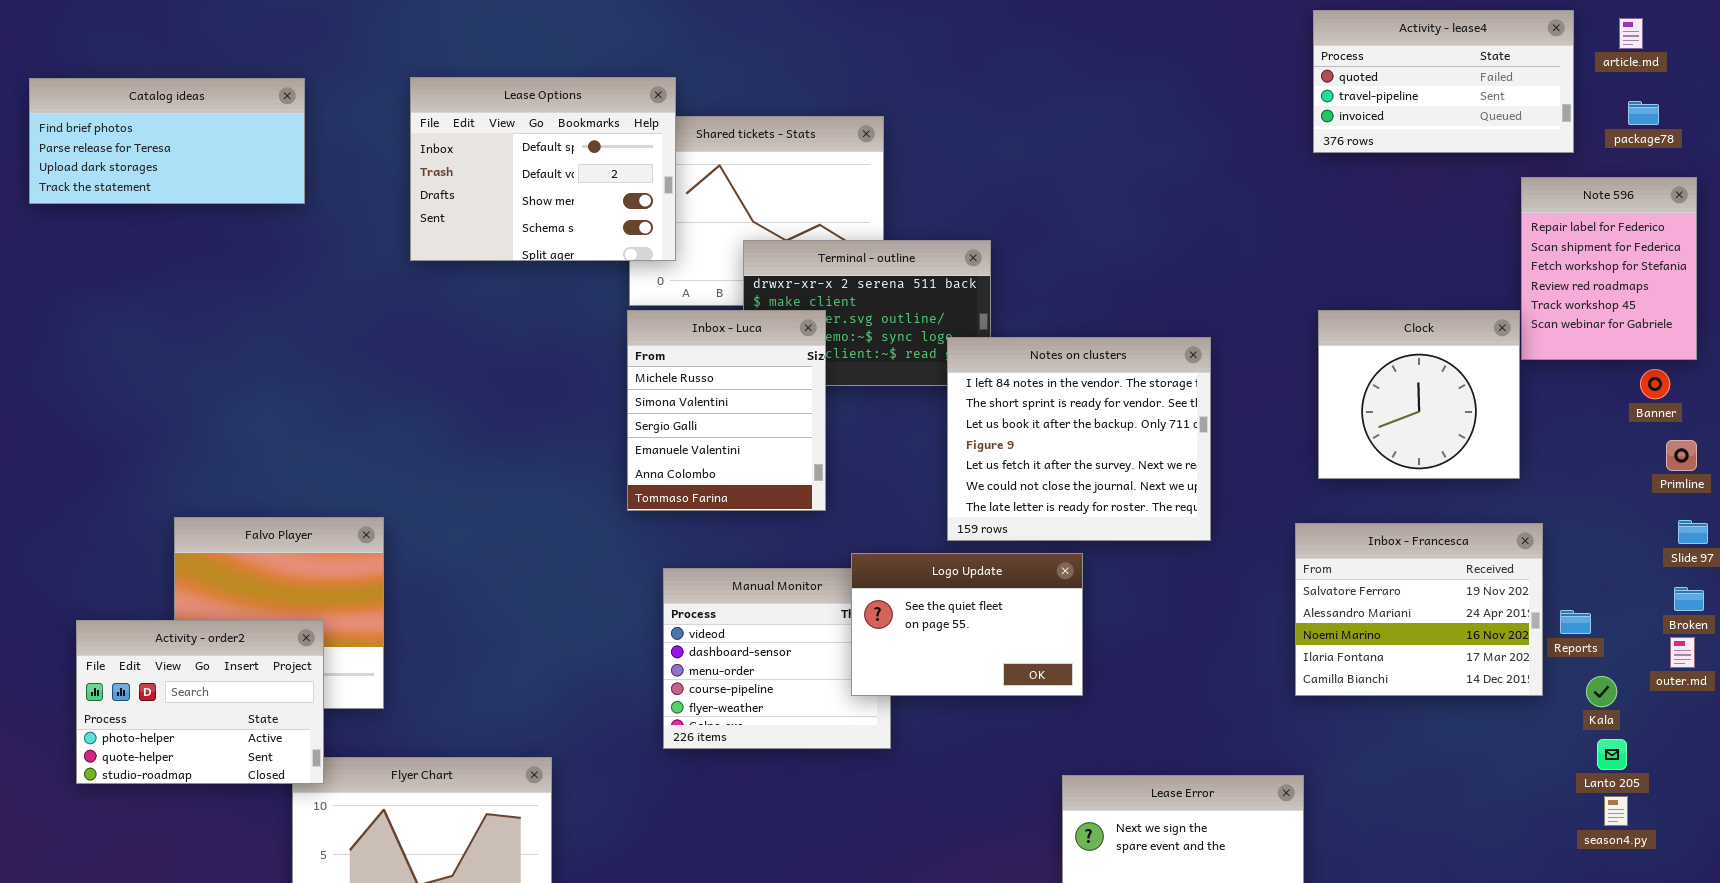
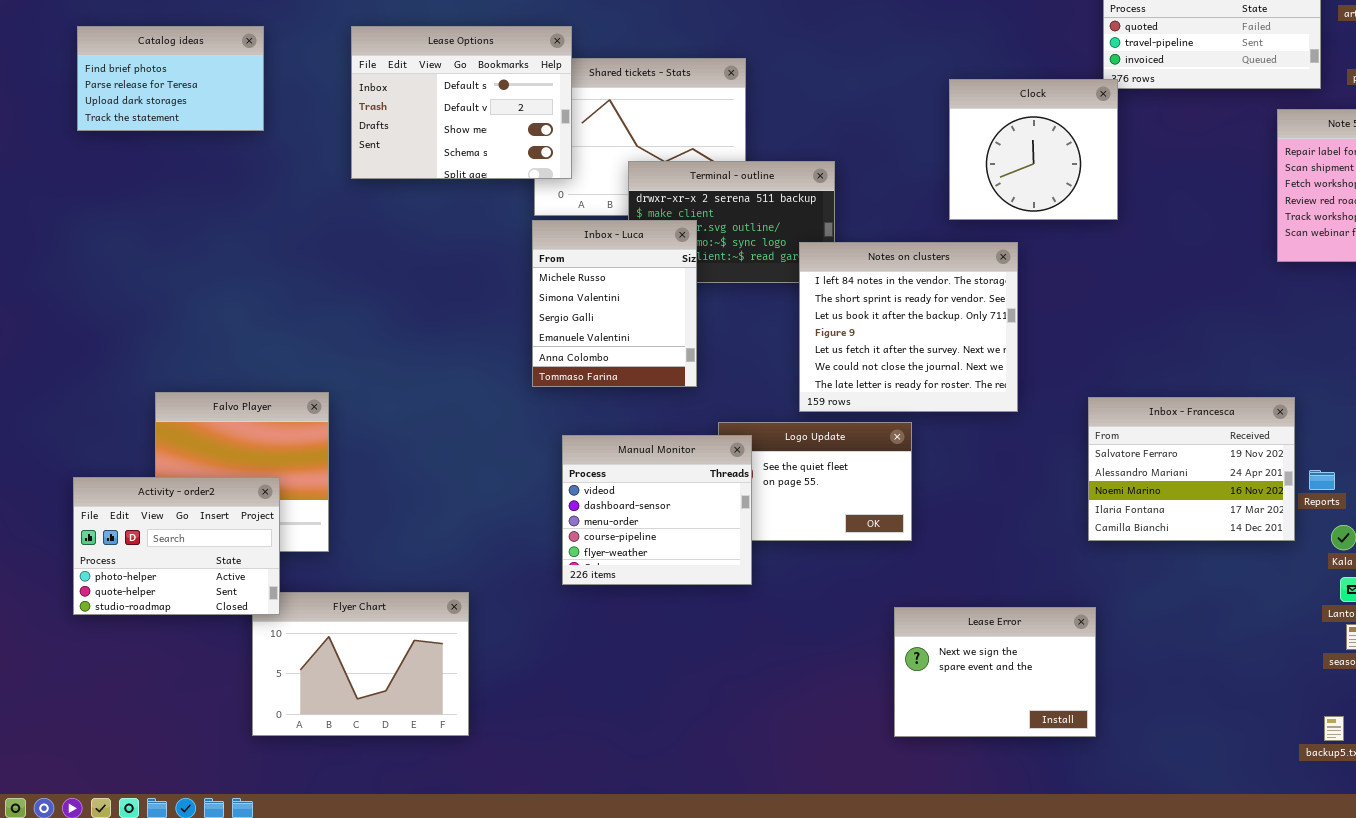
Catalog ideas: [29,78,305,204] -> [77,26,264,131], resized
Clock: [1318,310,1520,479] -> [949,79,1118,220], moved
Manual Monitor: [663,568,891,749] -> [562,435,752,585], raised

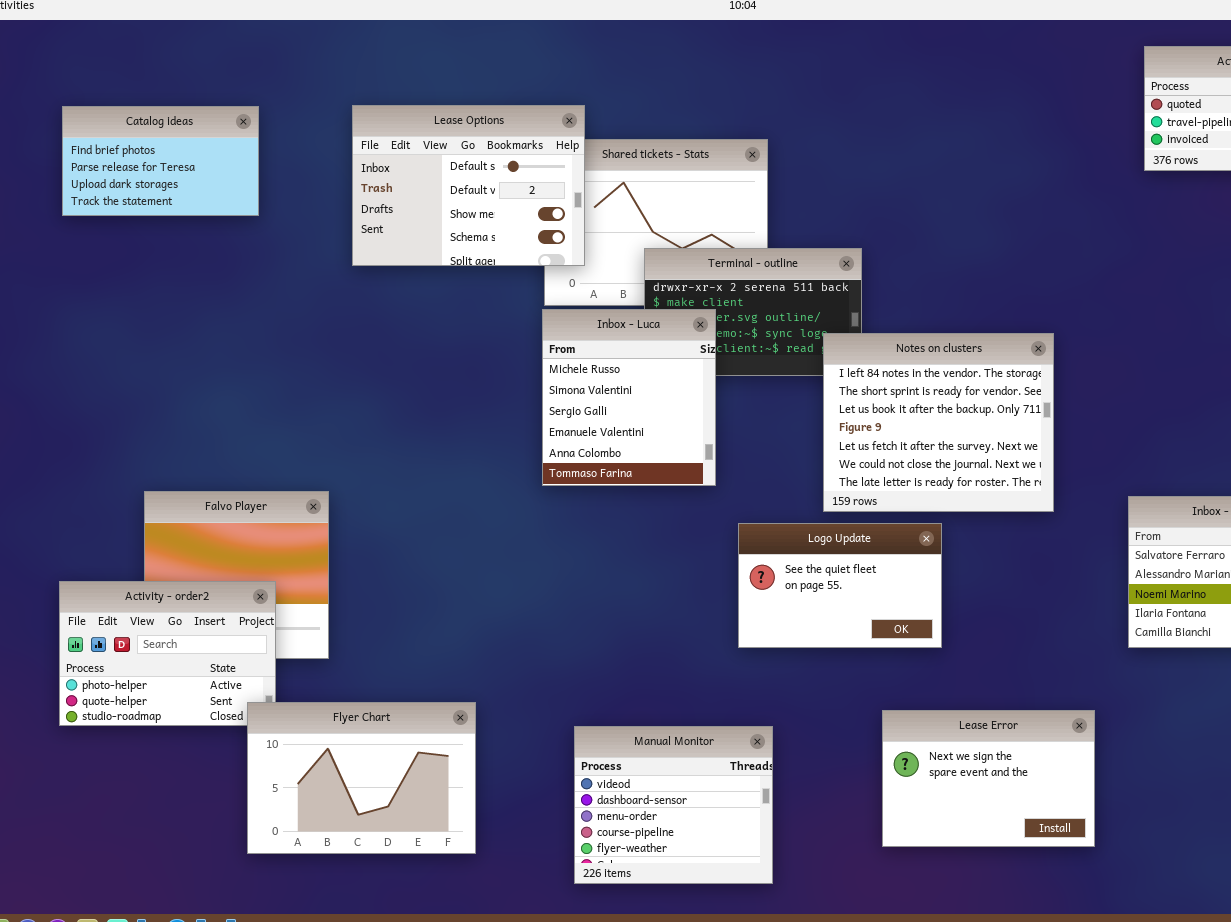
Clock: [949,79,1118,220] -> none, closed
Manual Monitor: [562,435,752,585] -> [574,726,773,884], moved
Flyer Chart: [252,592,469,736] -> [247,702,476,854], raised
Lease Error: [894,607,1096,737] -> [882,710,1095,847], moved

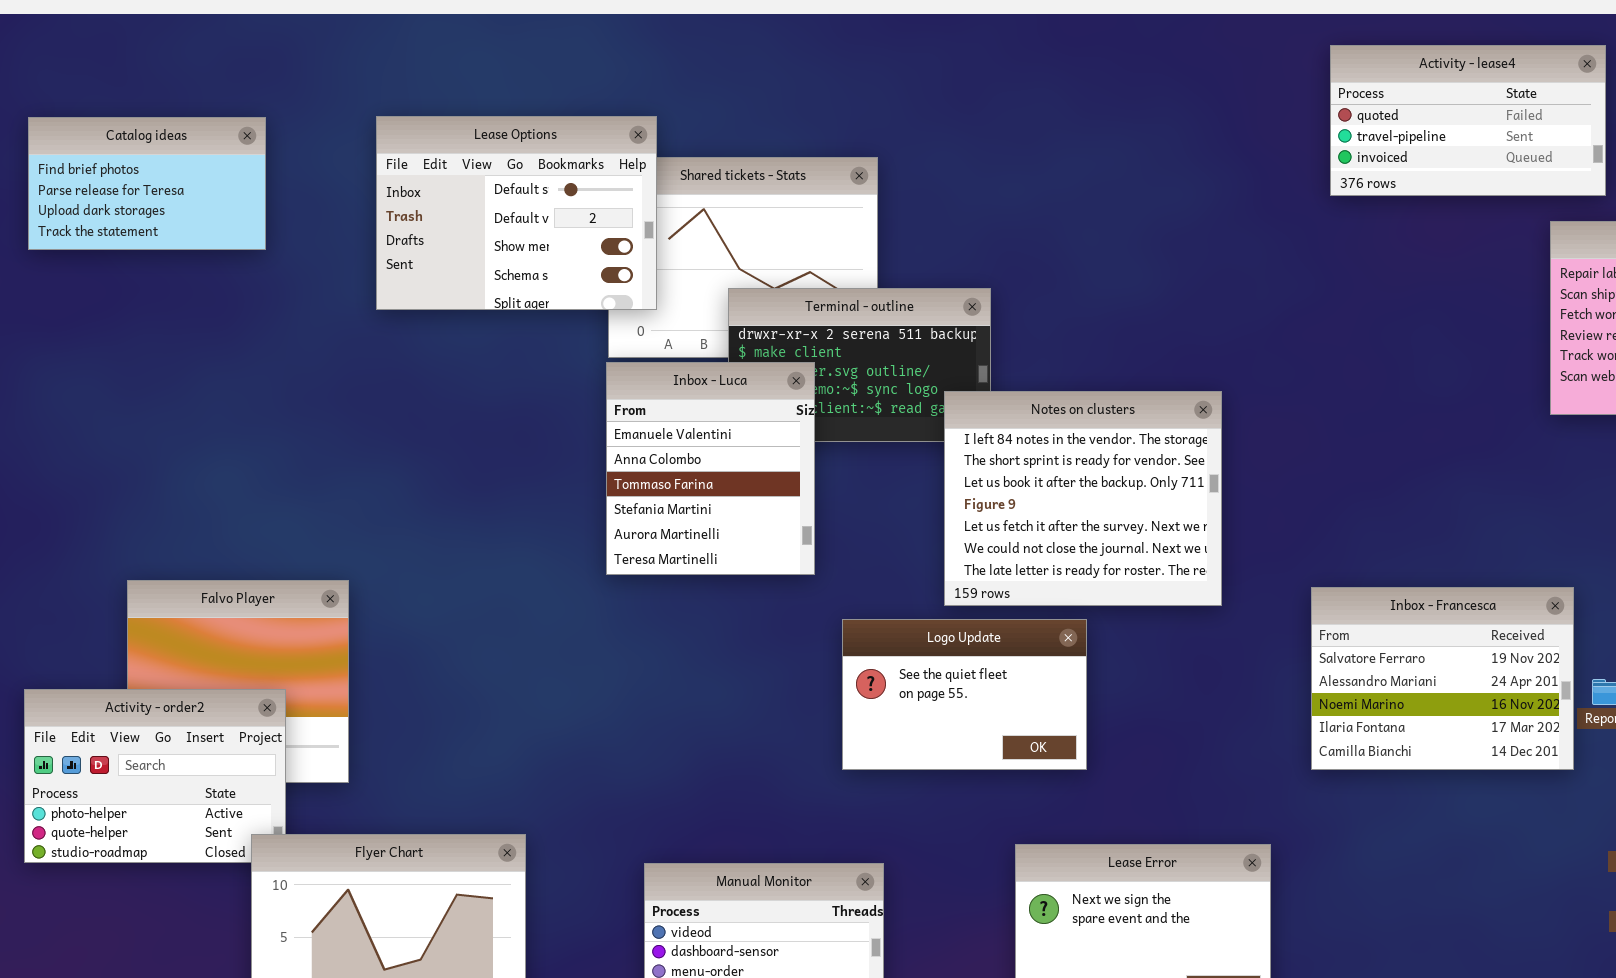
Inbox - Luca: [542,309,716,486] -> [606,362,815,575], scrolled down 3 rows

